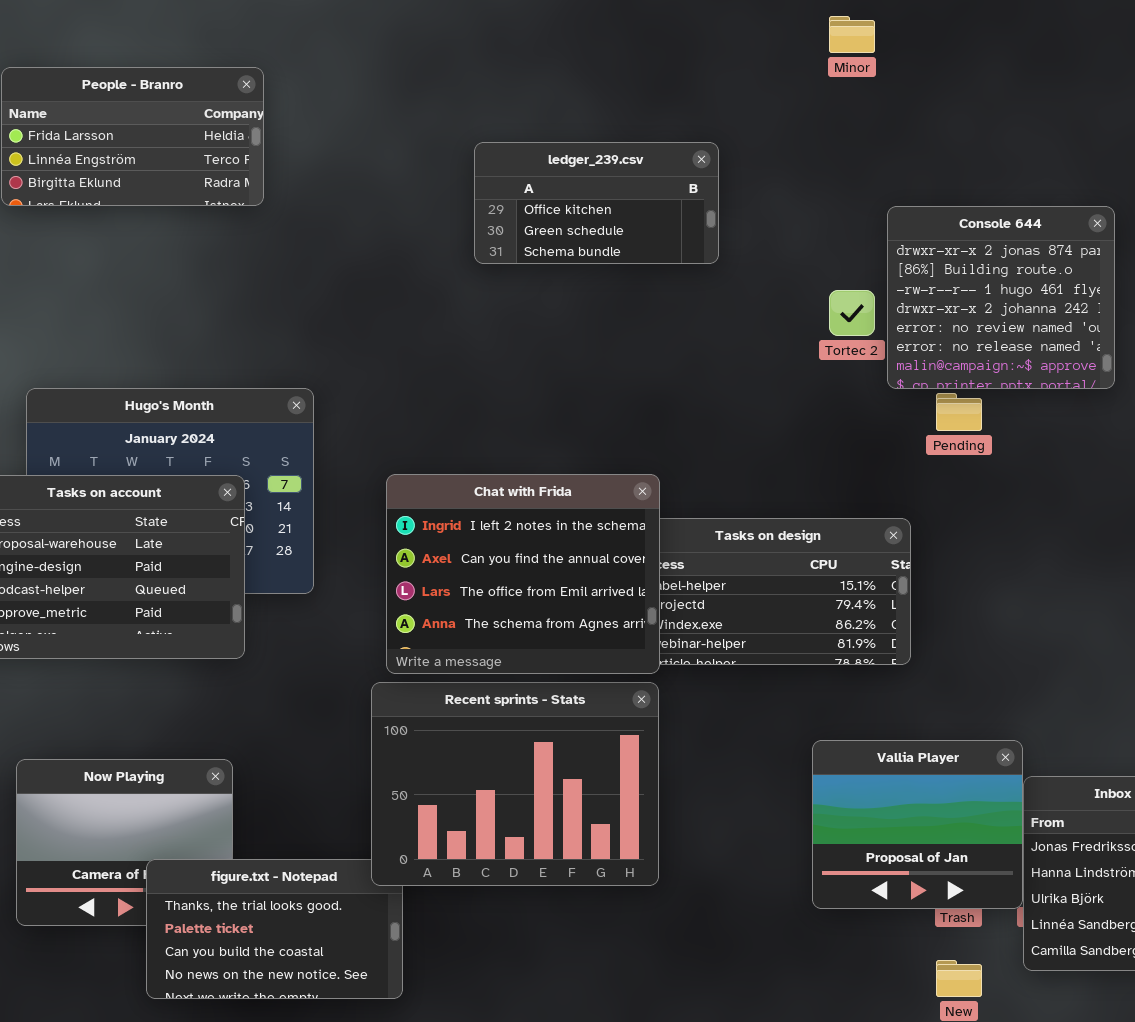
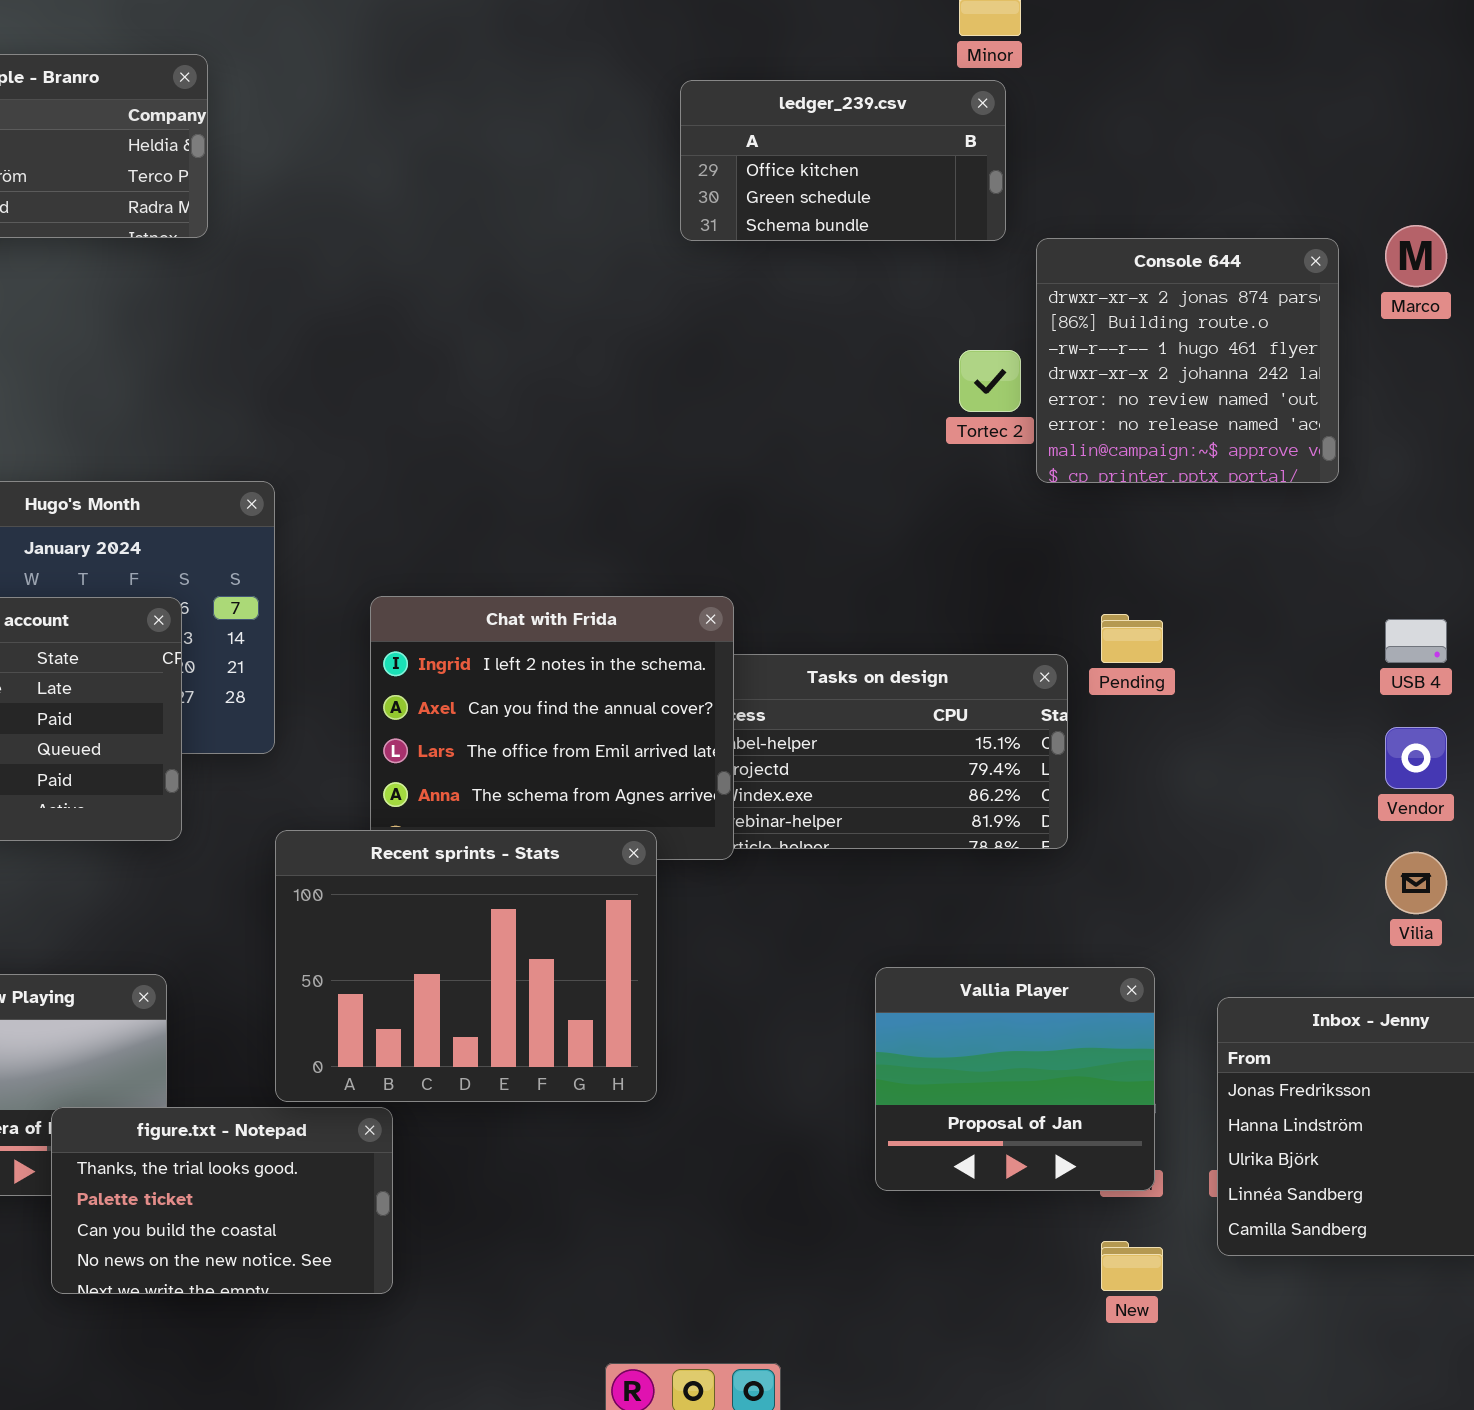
ledger_239.csv: [474,142,719,264] -> [680,80,1006,241], moved
Pending: [936,393,982,431] -> [1101,614,1163,663], moved
Recent sprints - Stats: [371,682,659,886] -> [275,830,657,1102], moved
Vallia Player: [812,740,1023,909] -> [875,967,1155,1191], moved

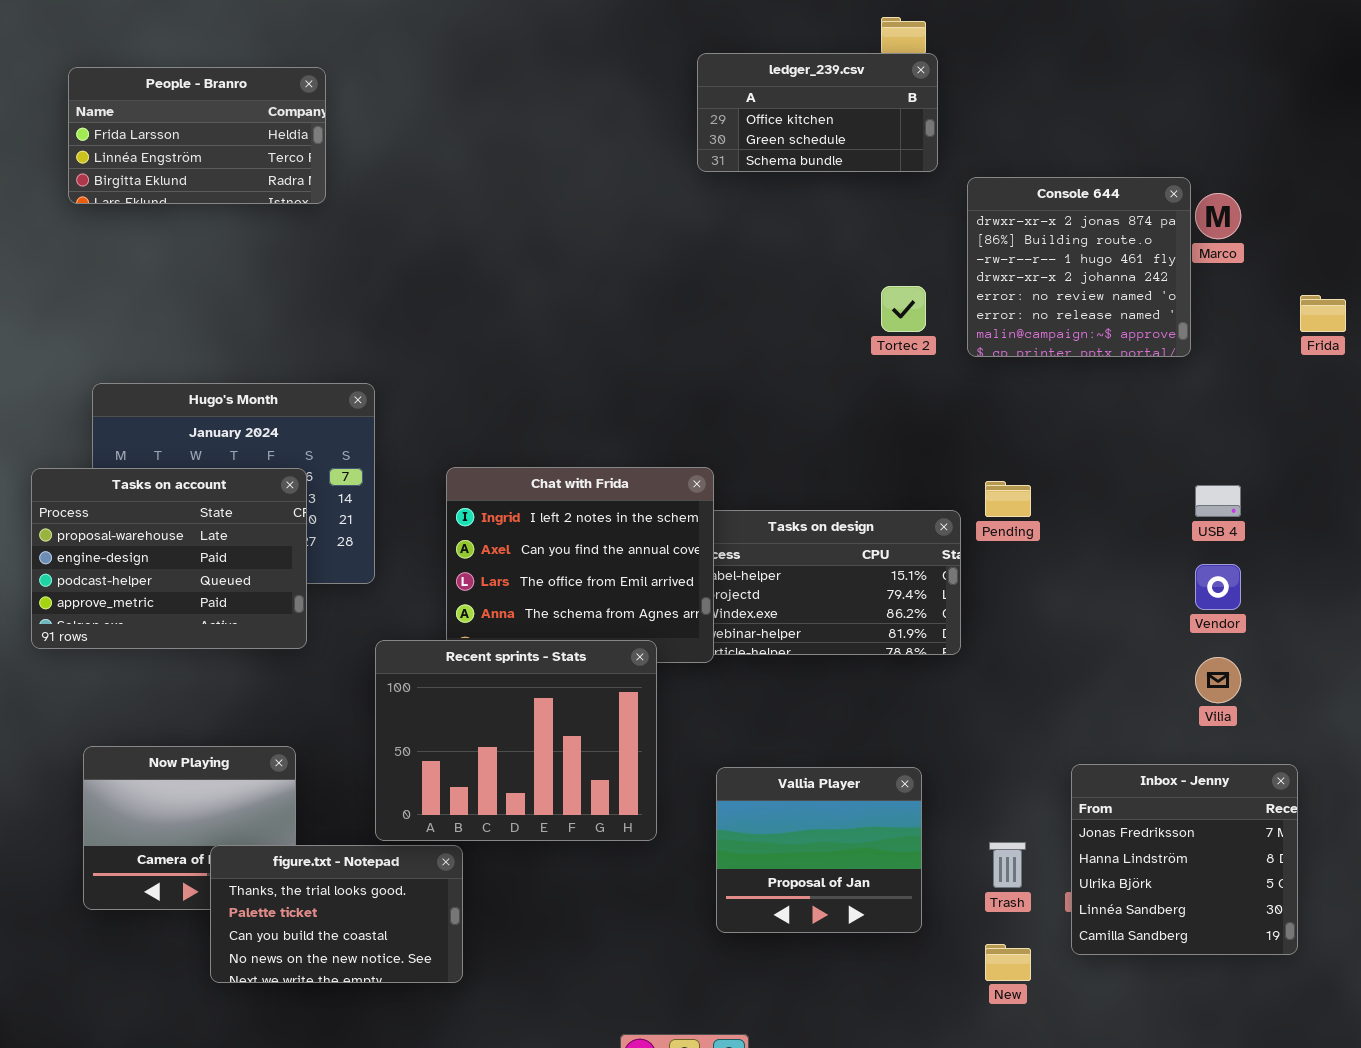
ledger_239.csv: [680,80,1006,241] -> [697,53,938,172], moved
Console 644: [1036,238,1339,483] -> [967,177,1191,357], moved
Vallia Player: [875,967,1155,1191] -> [716,767,922,933], moved

